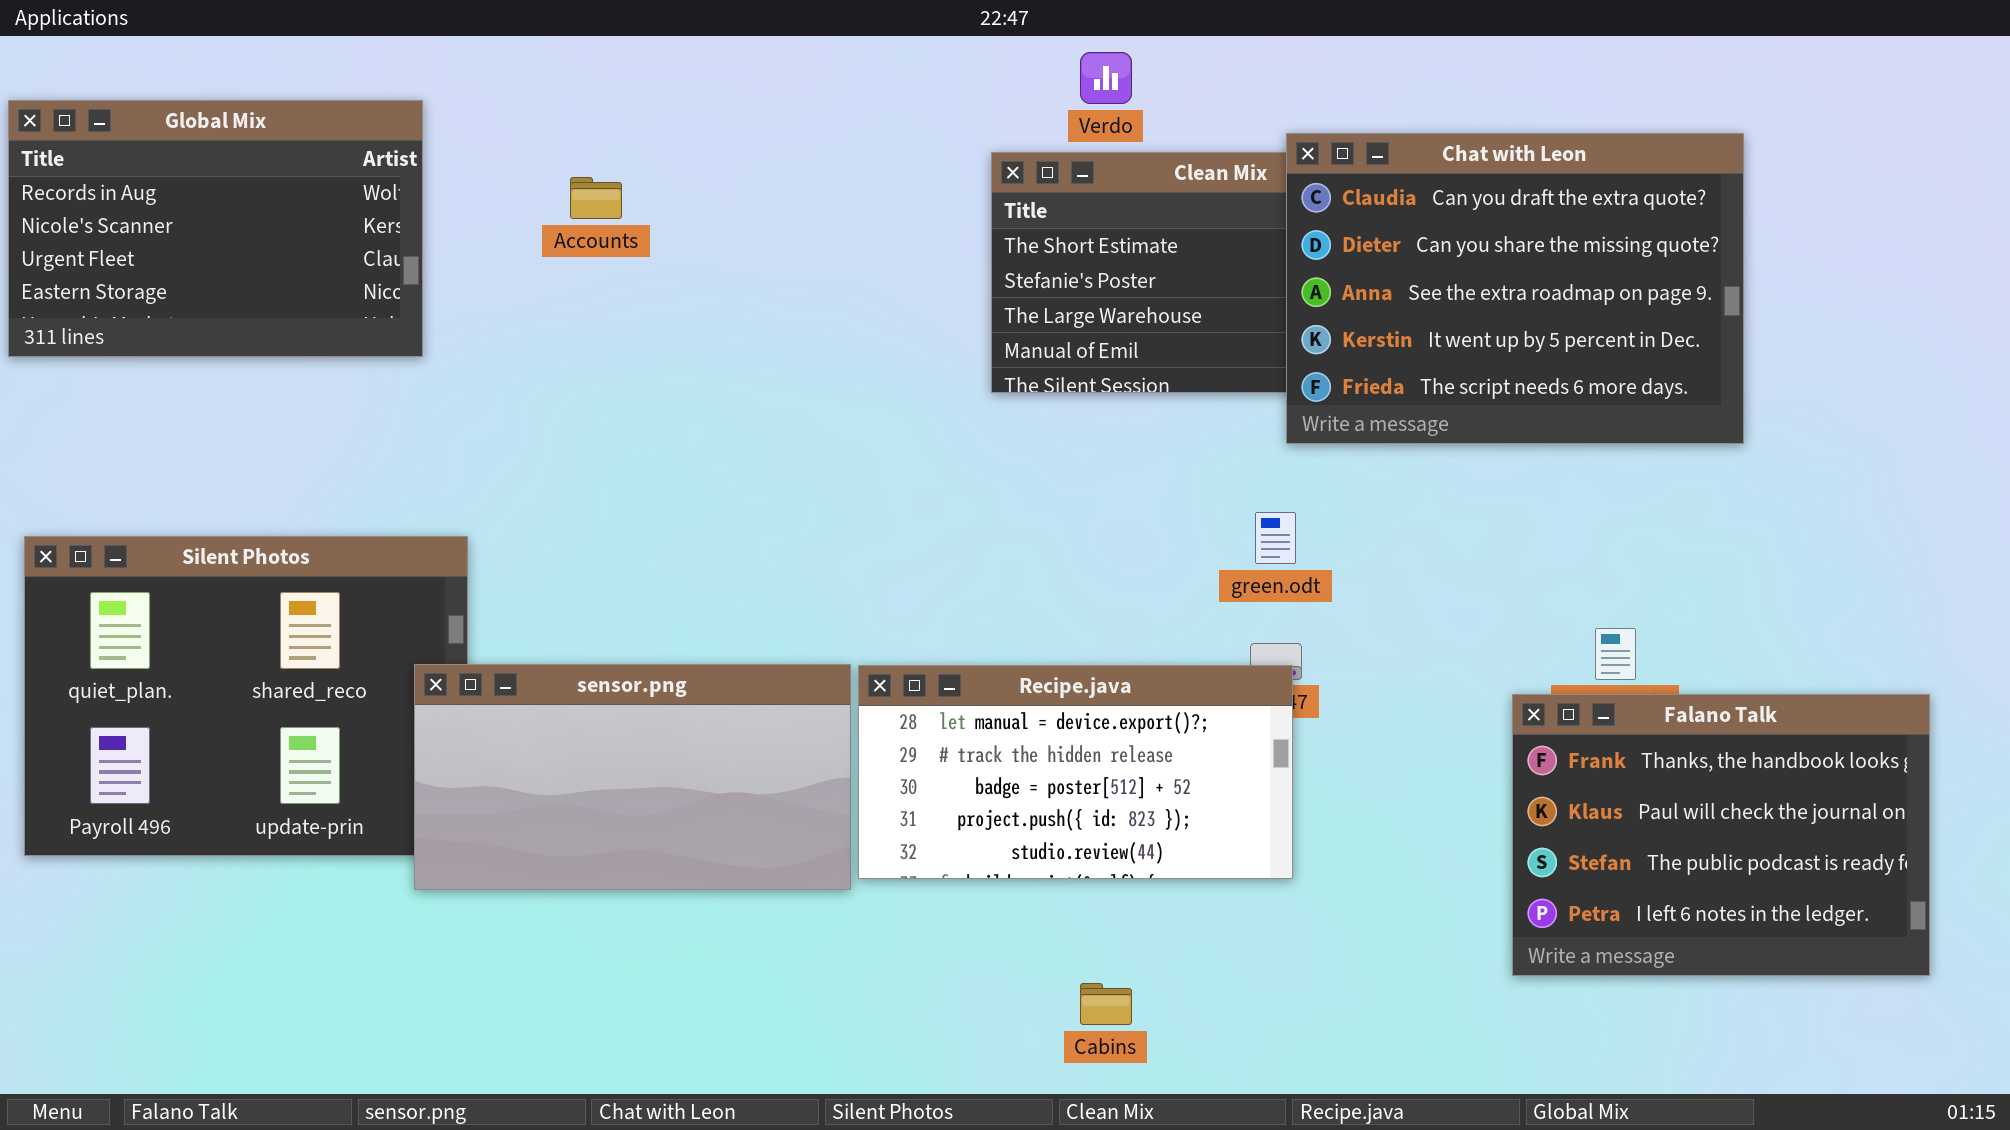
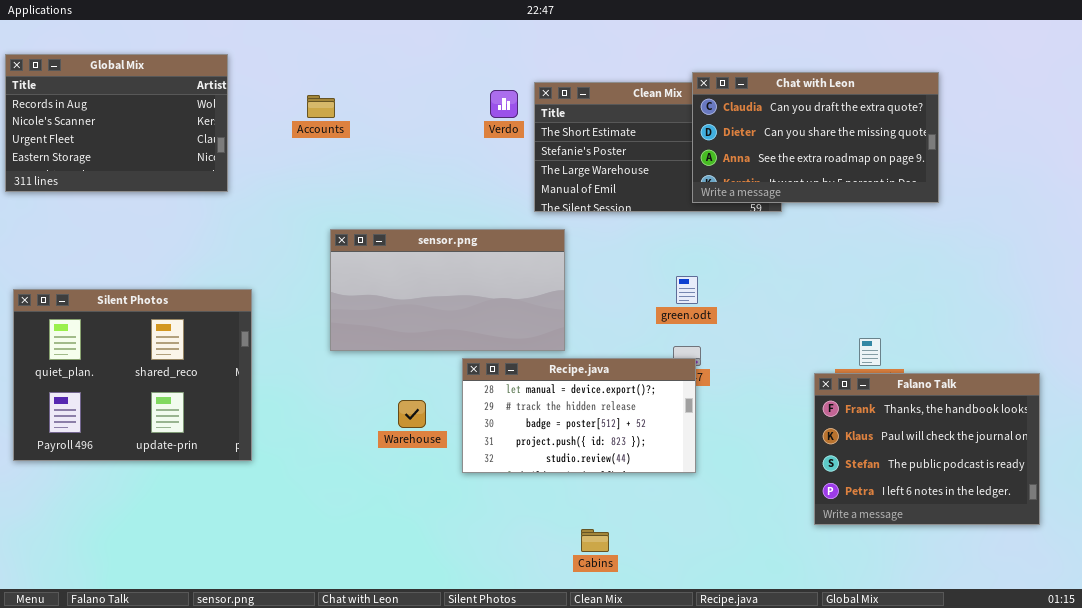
Verdo: [1080,52,1132,104] -> [490,90,518,118], moved
Chat with Leon: [1286,133,1744,444] -> [692,72,939,203], resized
sensor.png: [414,664,851,890] -> [330,229,565,351], moved

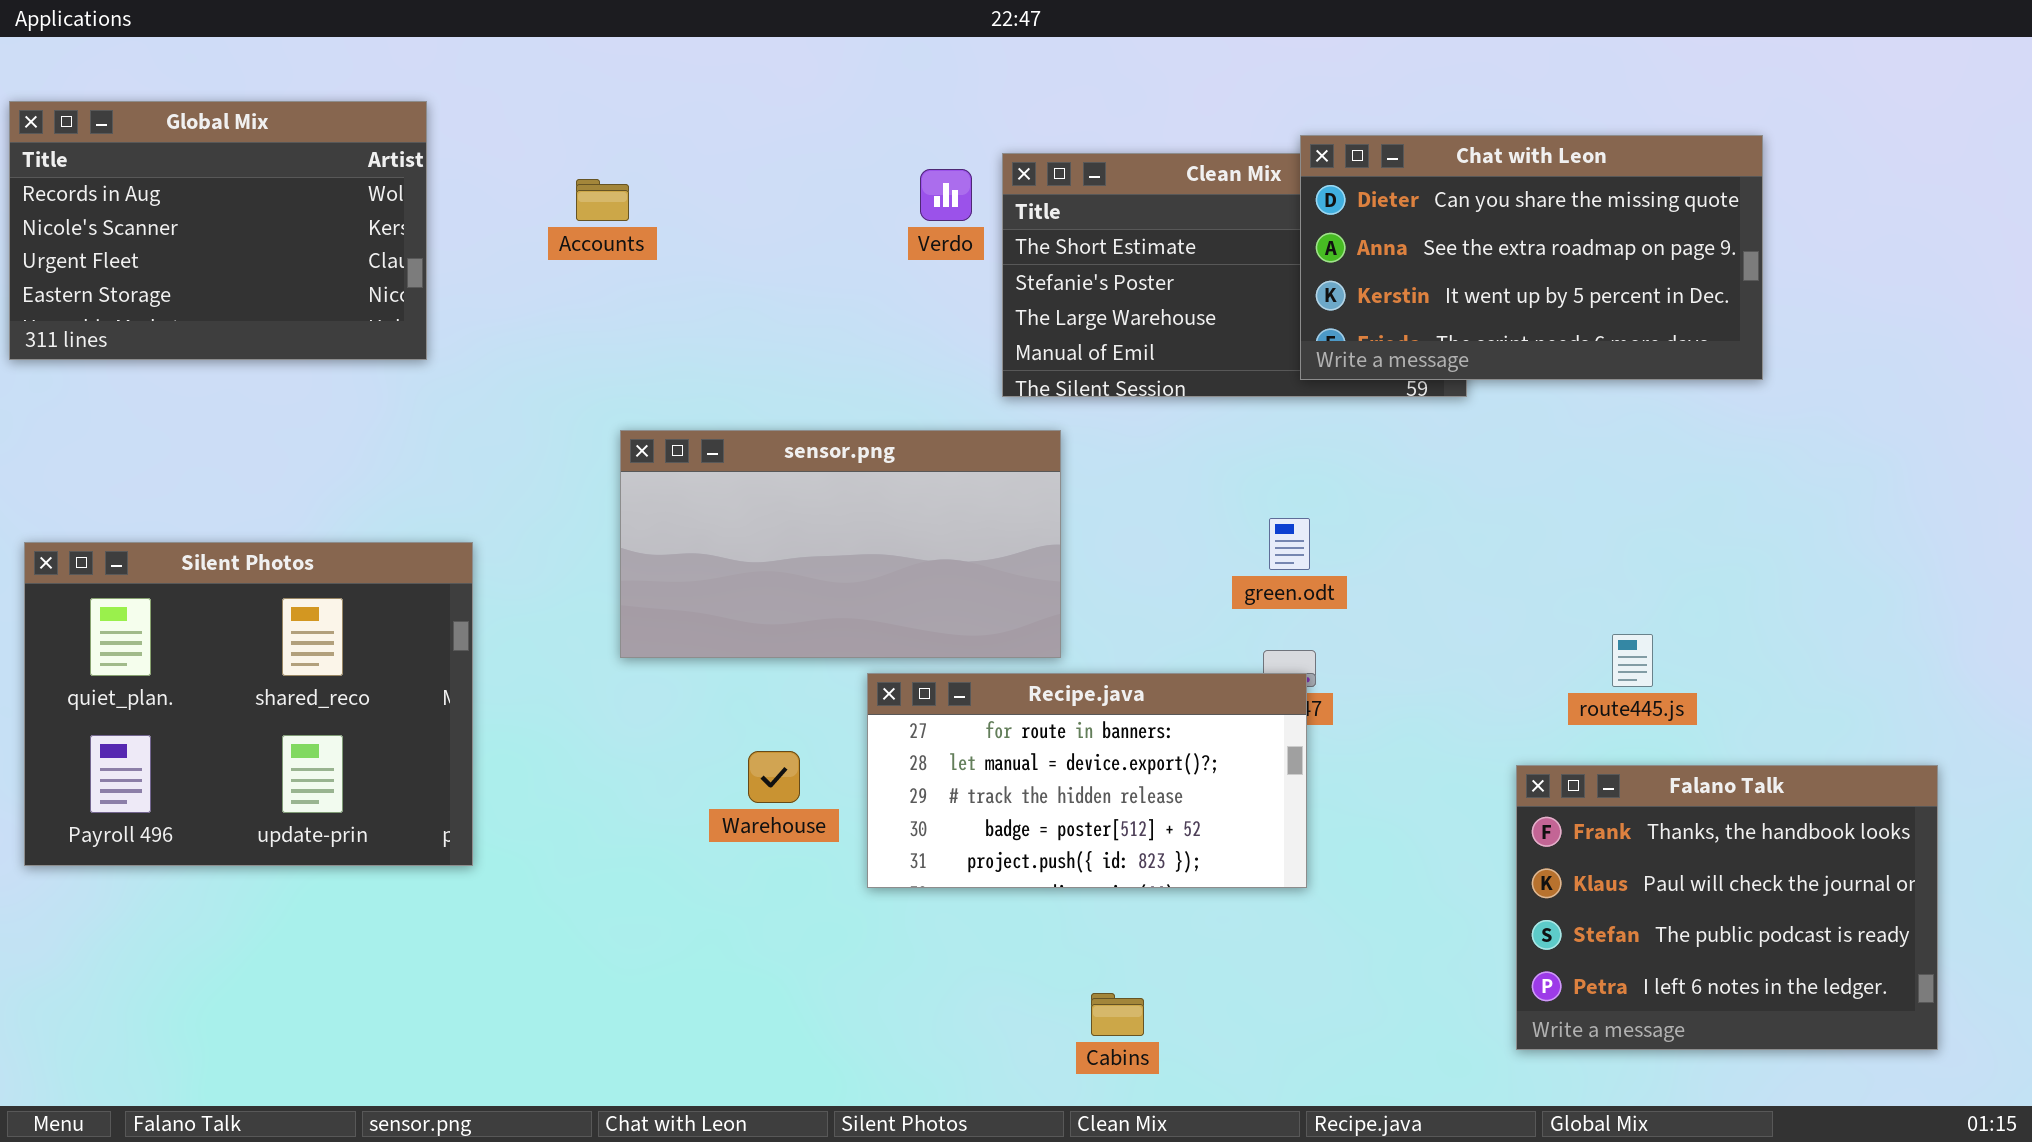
Chat with Leon: [692,72,939,203] -> [1300,135,1763,380], scrolled down 1 row
Recipe.java: [462,358,696,473] -> [867,673,1307,888], scrolled up 1 row
Falano Talk: [814,373,1040,525] -> [1516,765,1938,1050], moved

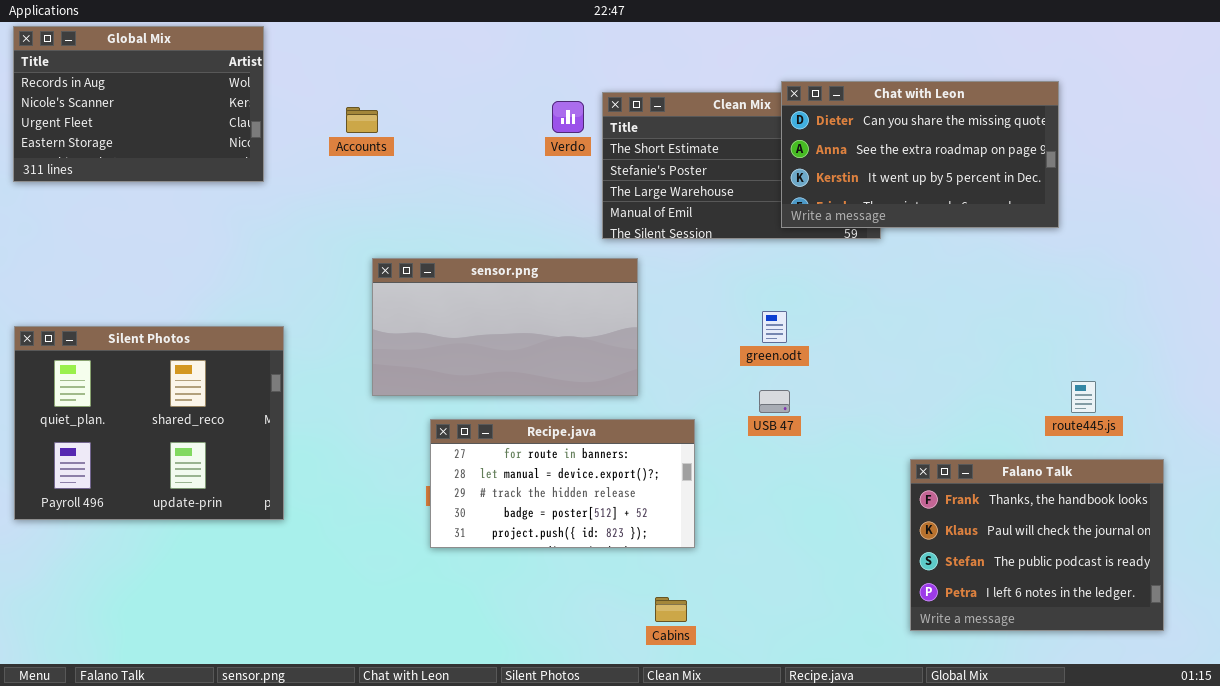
Global Mix: [9,101,427,360] -> [13,26,264,182], moved
route445.js: [1612,634,1653,687] -> [1071,381,1096,413], moved
Recipe.java: [867,673,1307,888] -> [430,419,695,548], moved

